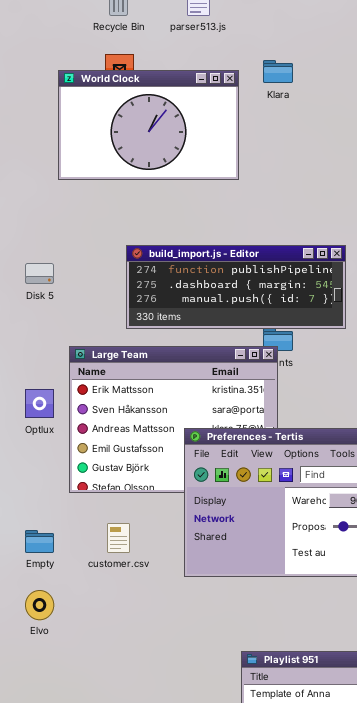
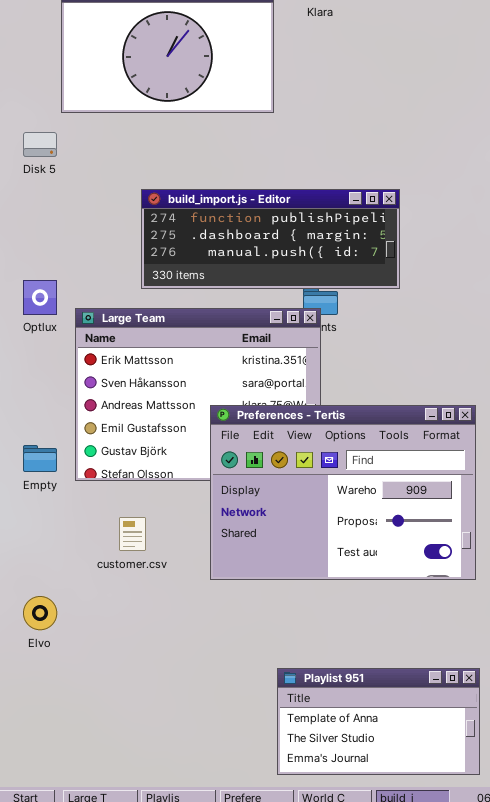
Disk 5: [25,263,54,284] -> [23,132,57,157], moved
Optlux: [25,389,54,418] -> [23,280,57,315], moved
Empty: [25,530,54,553] -> [23,445,57,472], moved

